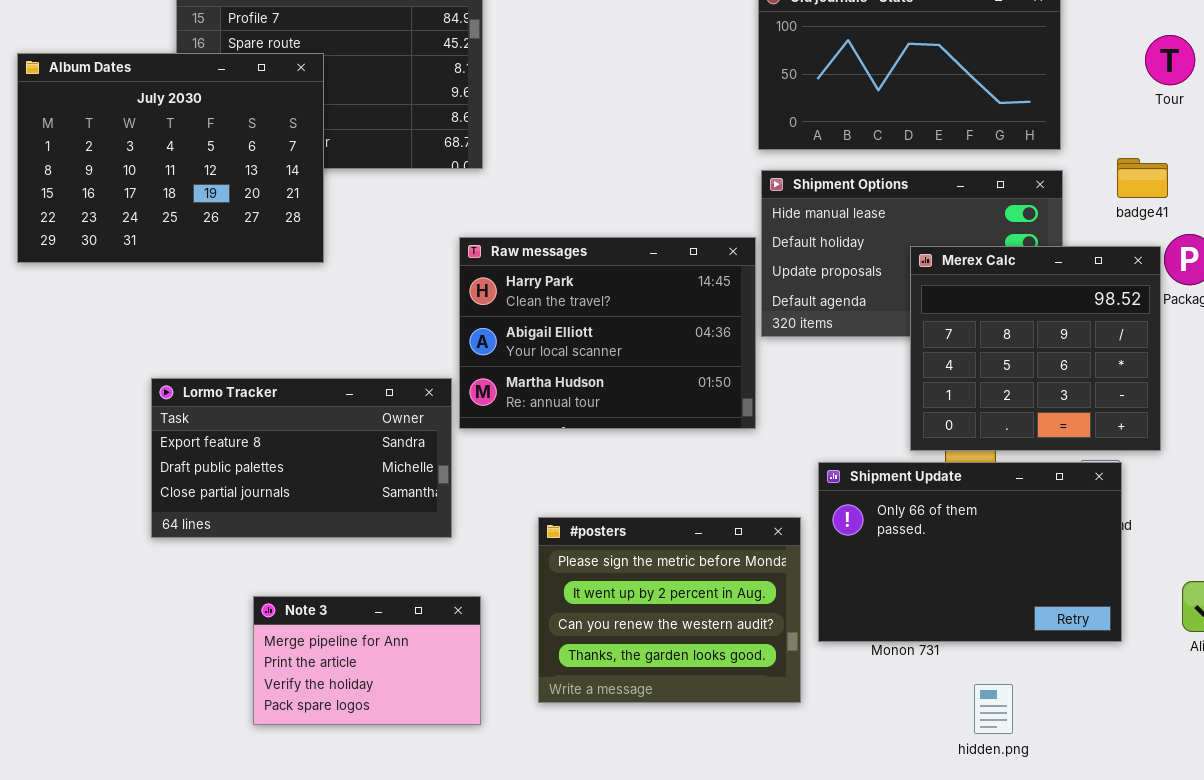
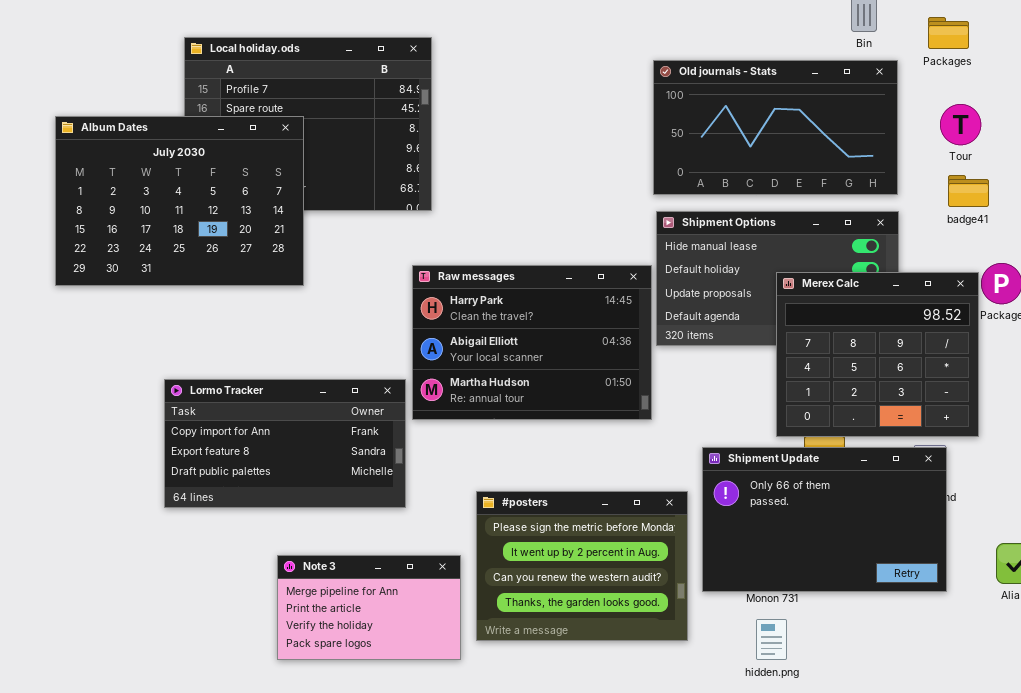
Tour: [1145,35,1195,85] -> [940,104,981,145], moved
badge41: [1117,158,1168,198] -> [948,175,989,207], moved
Lormo Tracker: [151,378,452,538] -> [164,379,406,508], scrolled up 1 row
Note 3: [253,596,481,725] -> [277,555,461,660], moved
hidden.png: [974,684,1013,734] -> [756,619,787,660], moved

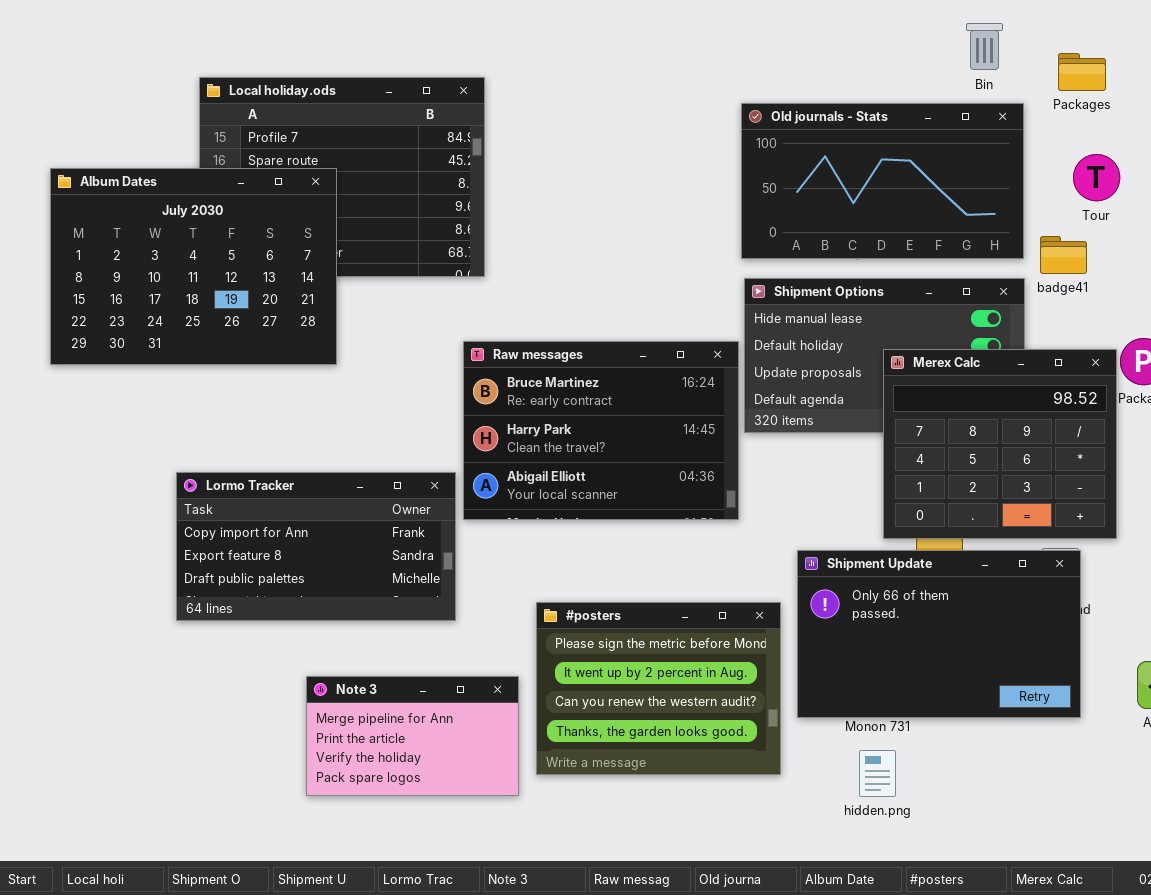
badge41: [948,175,989,207] -> [1040,236,1087,274], moved
Raw messages: [412,265,652,420] -> [463,341,739,520], scrolled up 1 row

